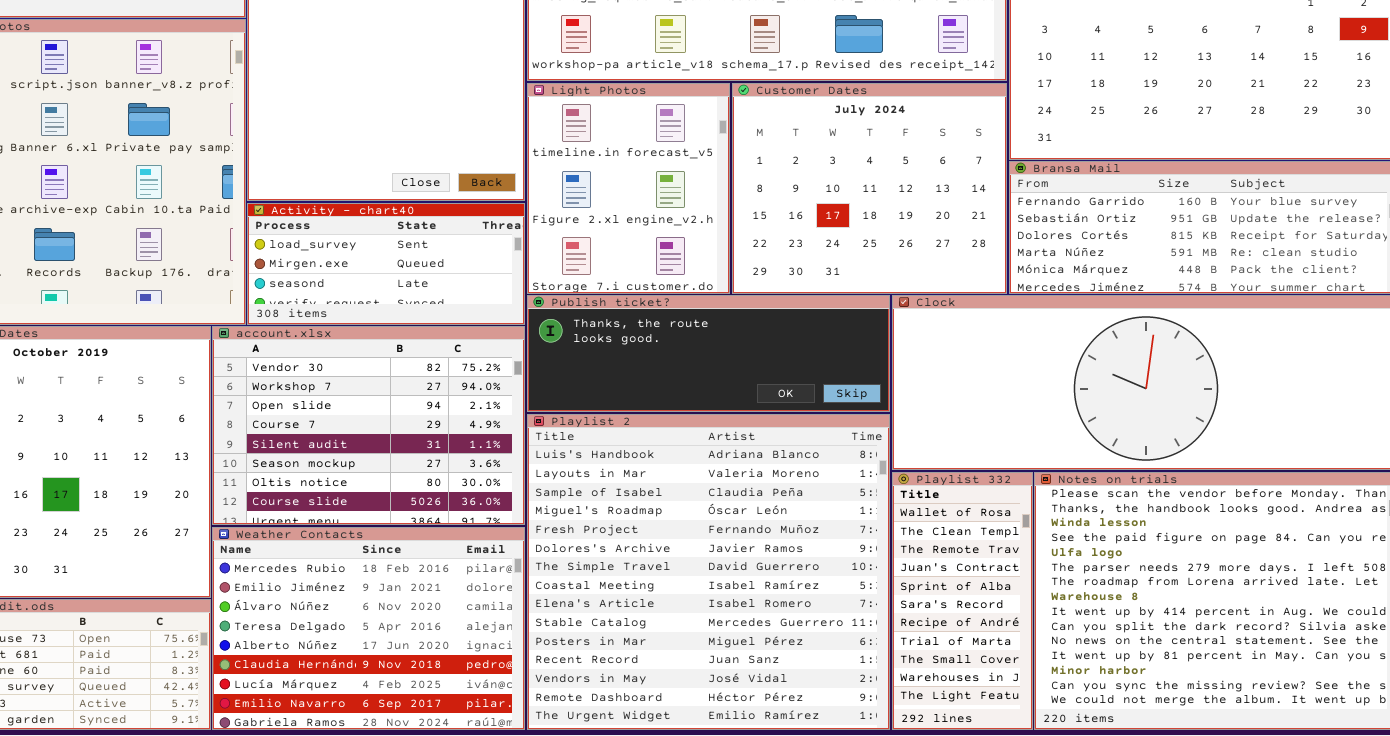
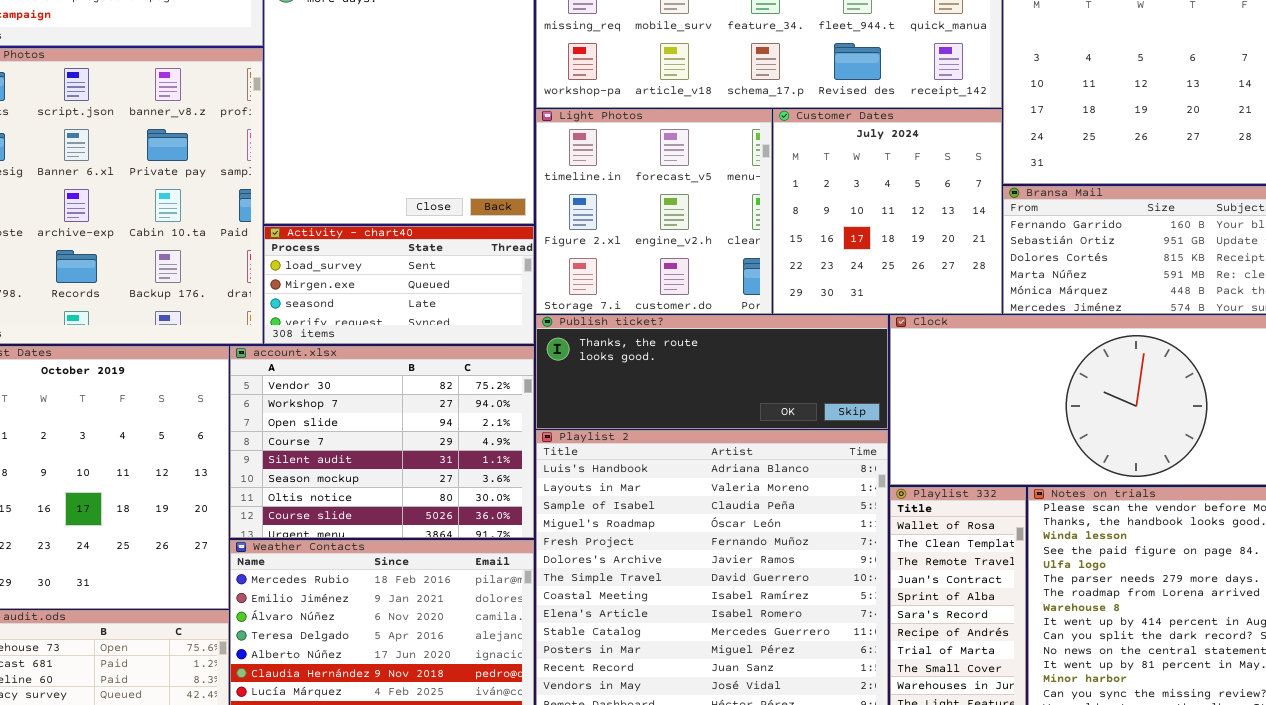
Light Photos: [527,83,730,294] -> [536,109,772,314], resized
Customer Dates: [732,83,1007,294] -> [773,109,1002,314], resized

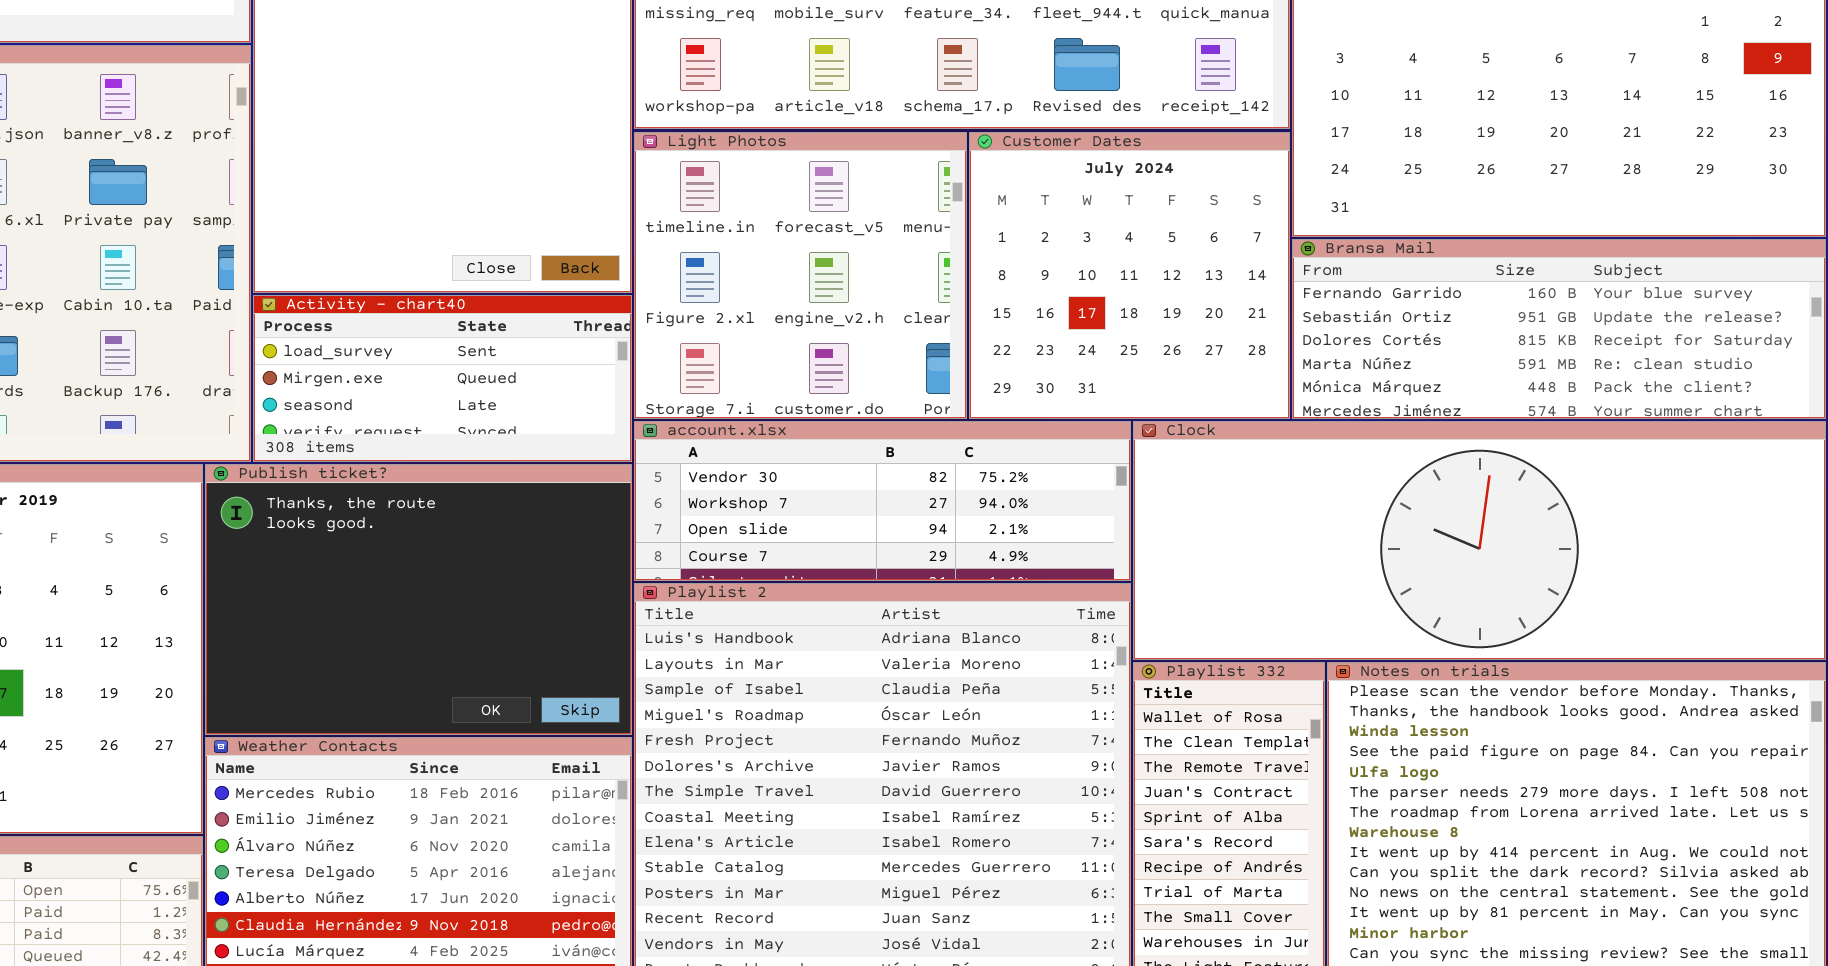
Publish ticket?: [536,315,888,429] -> [205,464,632,735], moved, resized
account.xlsx: [230,346,534,538] -> [634,421,1131,581], moved, resized

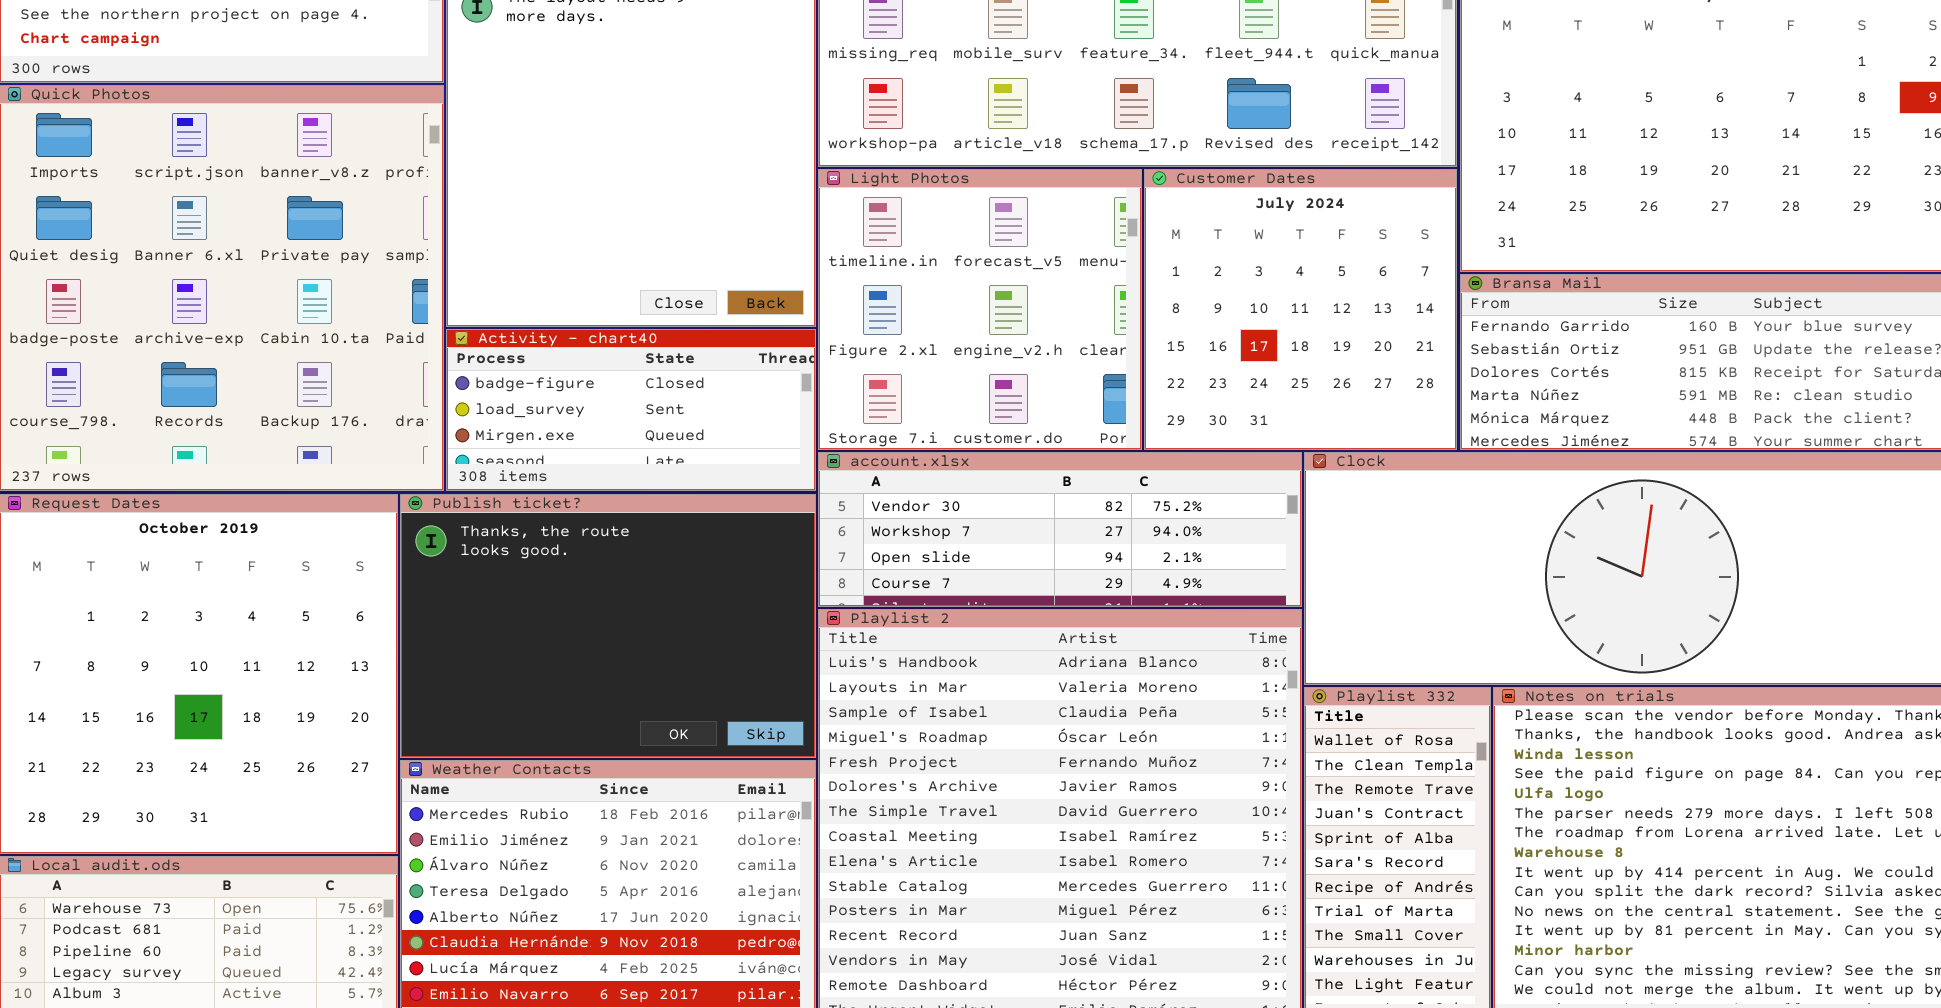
Activity - chart40: [253,295,632,462] -> [446,329,816,491], scrolled up 1 row

